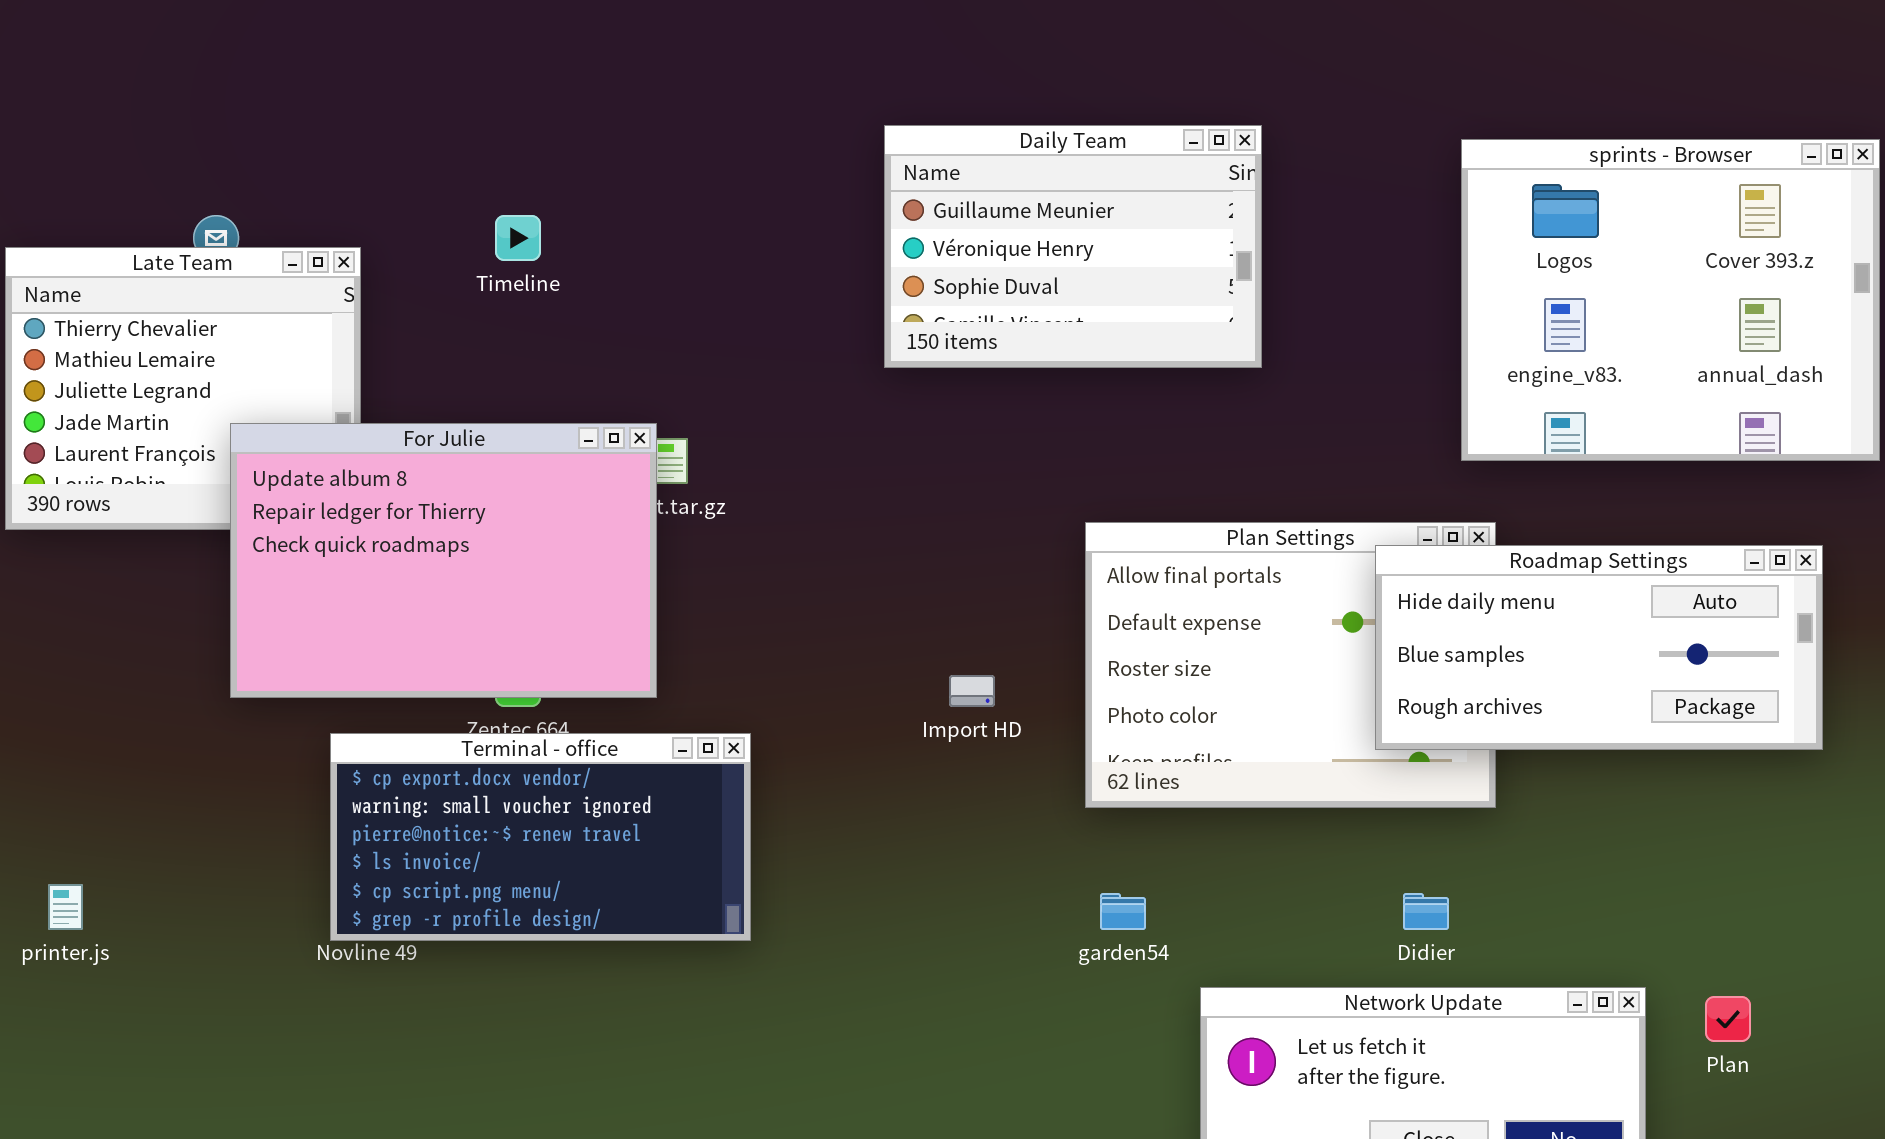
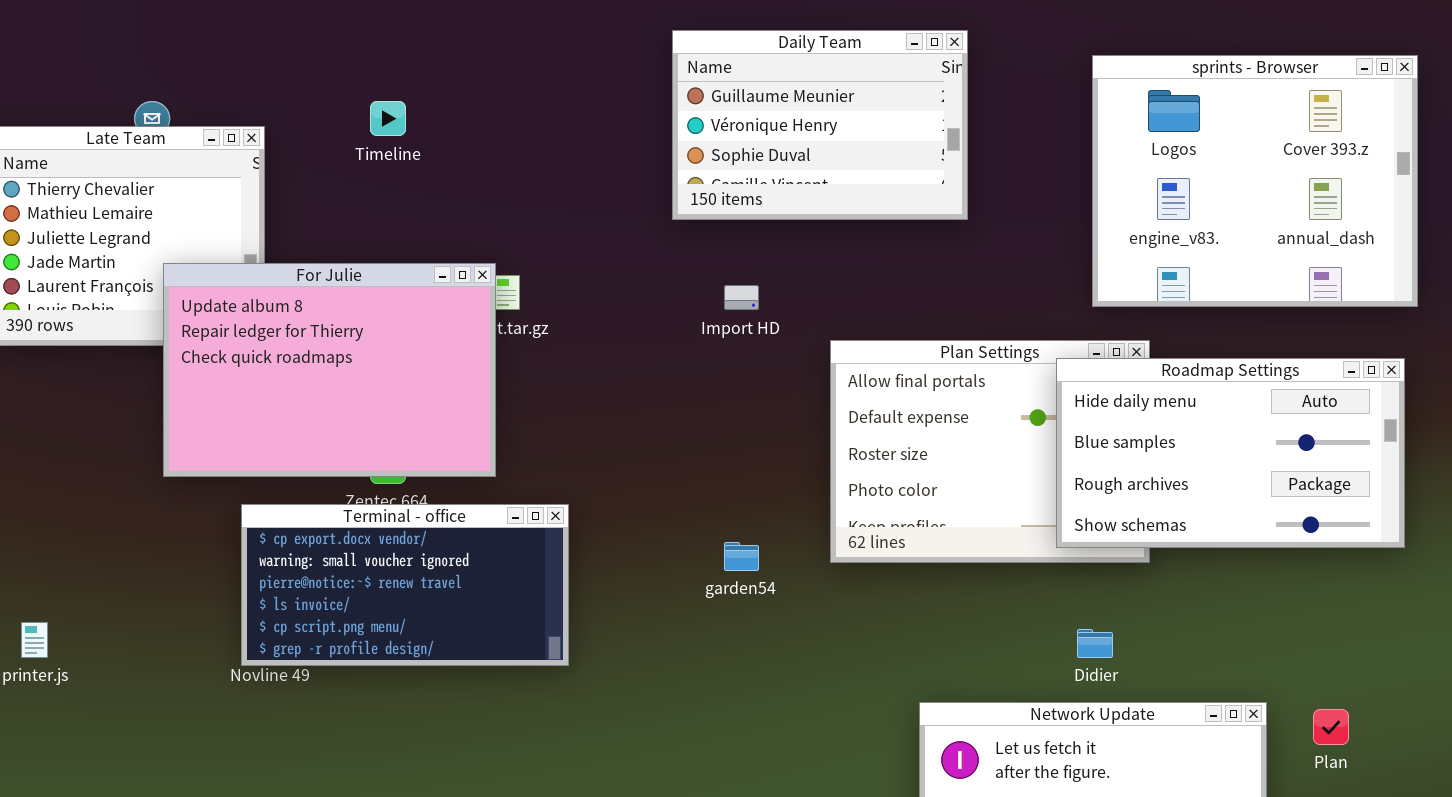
sprints - Browser: [1461,139,1880,461] -> [1092,55,1418,307], moved
Roadmap Settings: [1375,545,1823,750] -> [1056,358,1405,548], resized
Import HD: [949,675,995,707] -> [724,285,759,310], moved
garden54: [1100,893,1146,930] -> [724,542,759,571], moved

